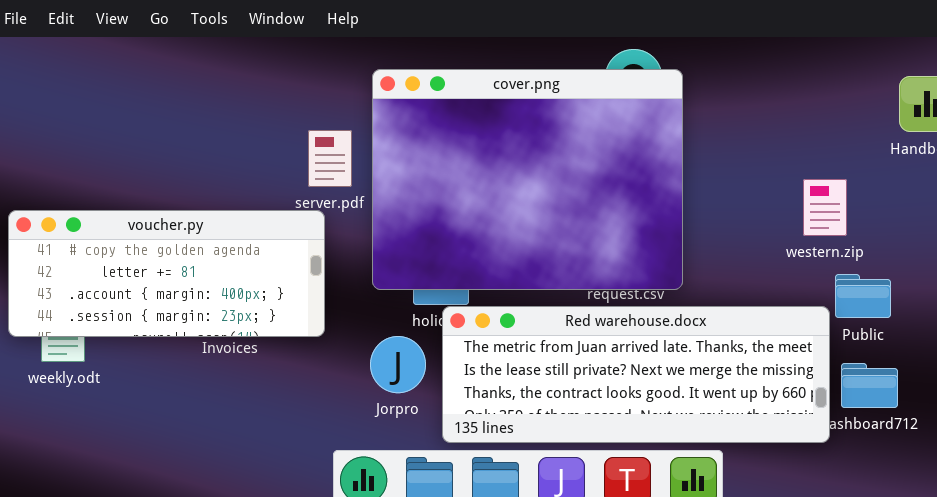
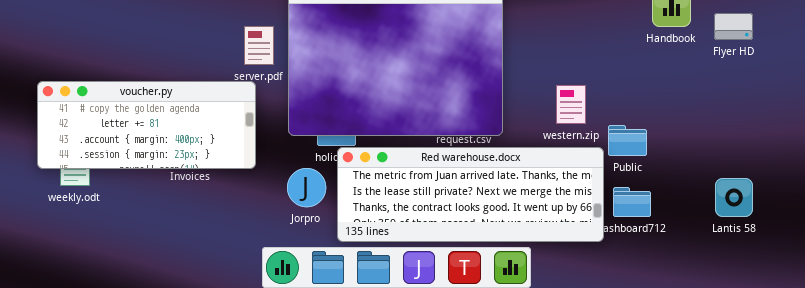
western.zip: [803,179,847,236] -> [556,85,586,124], moved

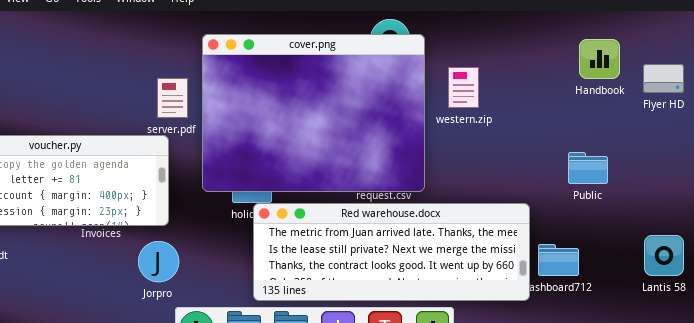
western.zip: [556,85,586,124] -> [448,67,479,108], moved
Public: [608,125,647,156] -> [568,152,608,184], moved
Jorpro: [287,168,326,207] -> [138,241,179,282], moved

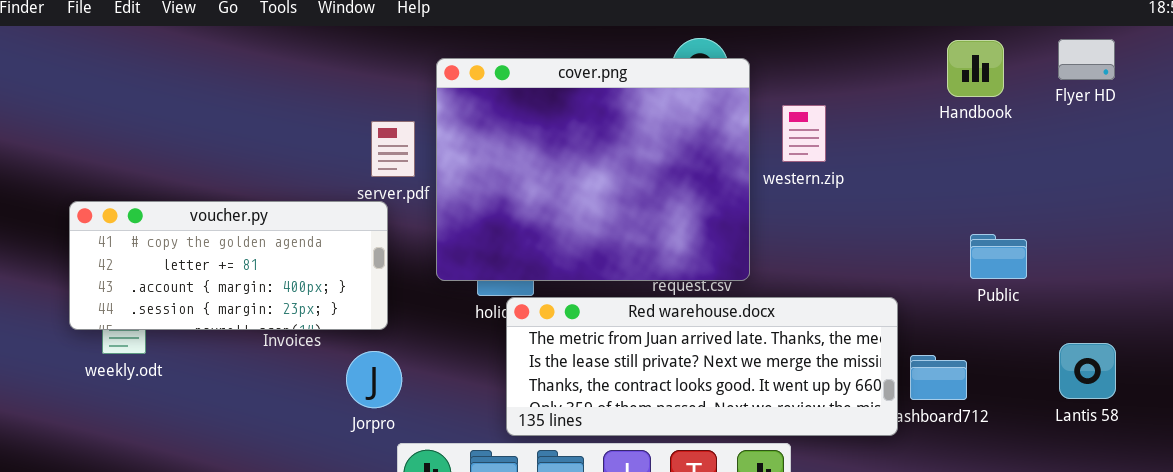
Handbook: [579,39,620,79] -> [947,40,1004,97], moved
Flyer HD: [643,64,684,93] -> [1058,39,1115,80], moved
Public: [568,152,608,184] -> [970,234,1027,279], moved

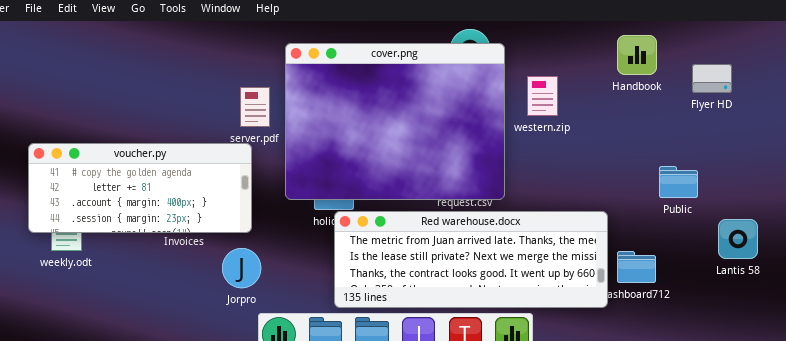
Flyer HD: [1058,39,1115,80] -> [692,64,732,93], moved
Handbook: [947,40,1004,97] -> [617,35,657,75], moved
Lantis 58: [1059,343,1116,399] -> [718,219,758,259], moved

